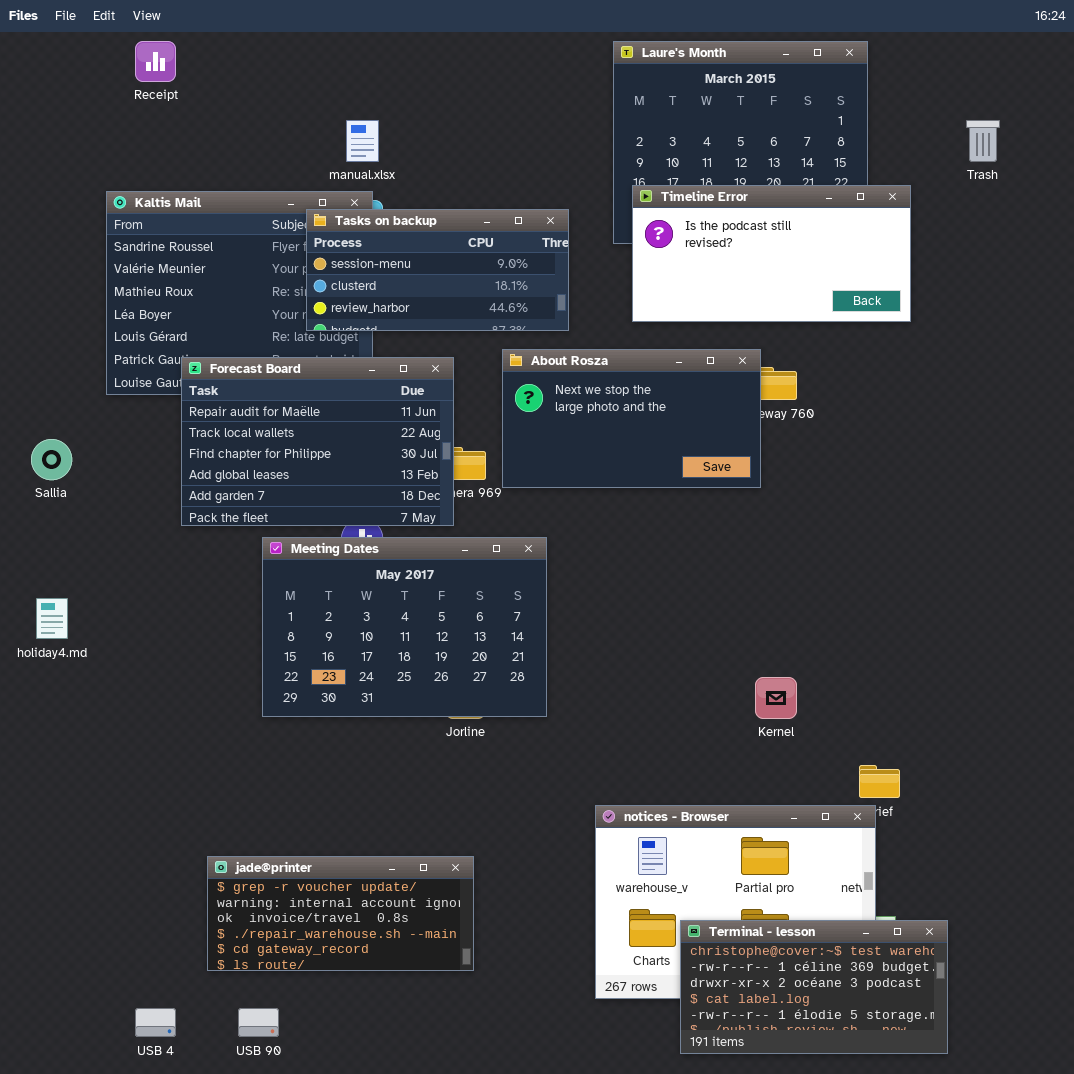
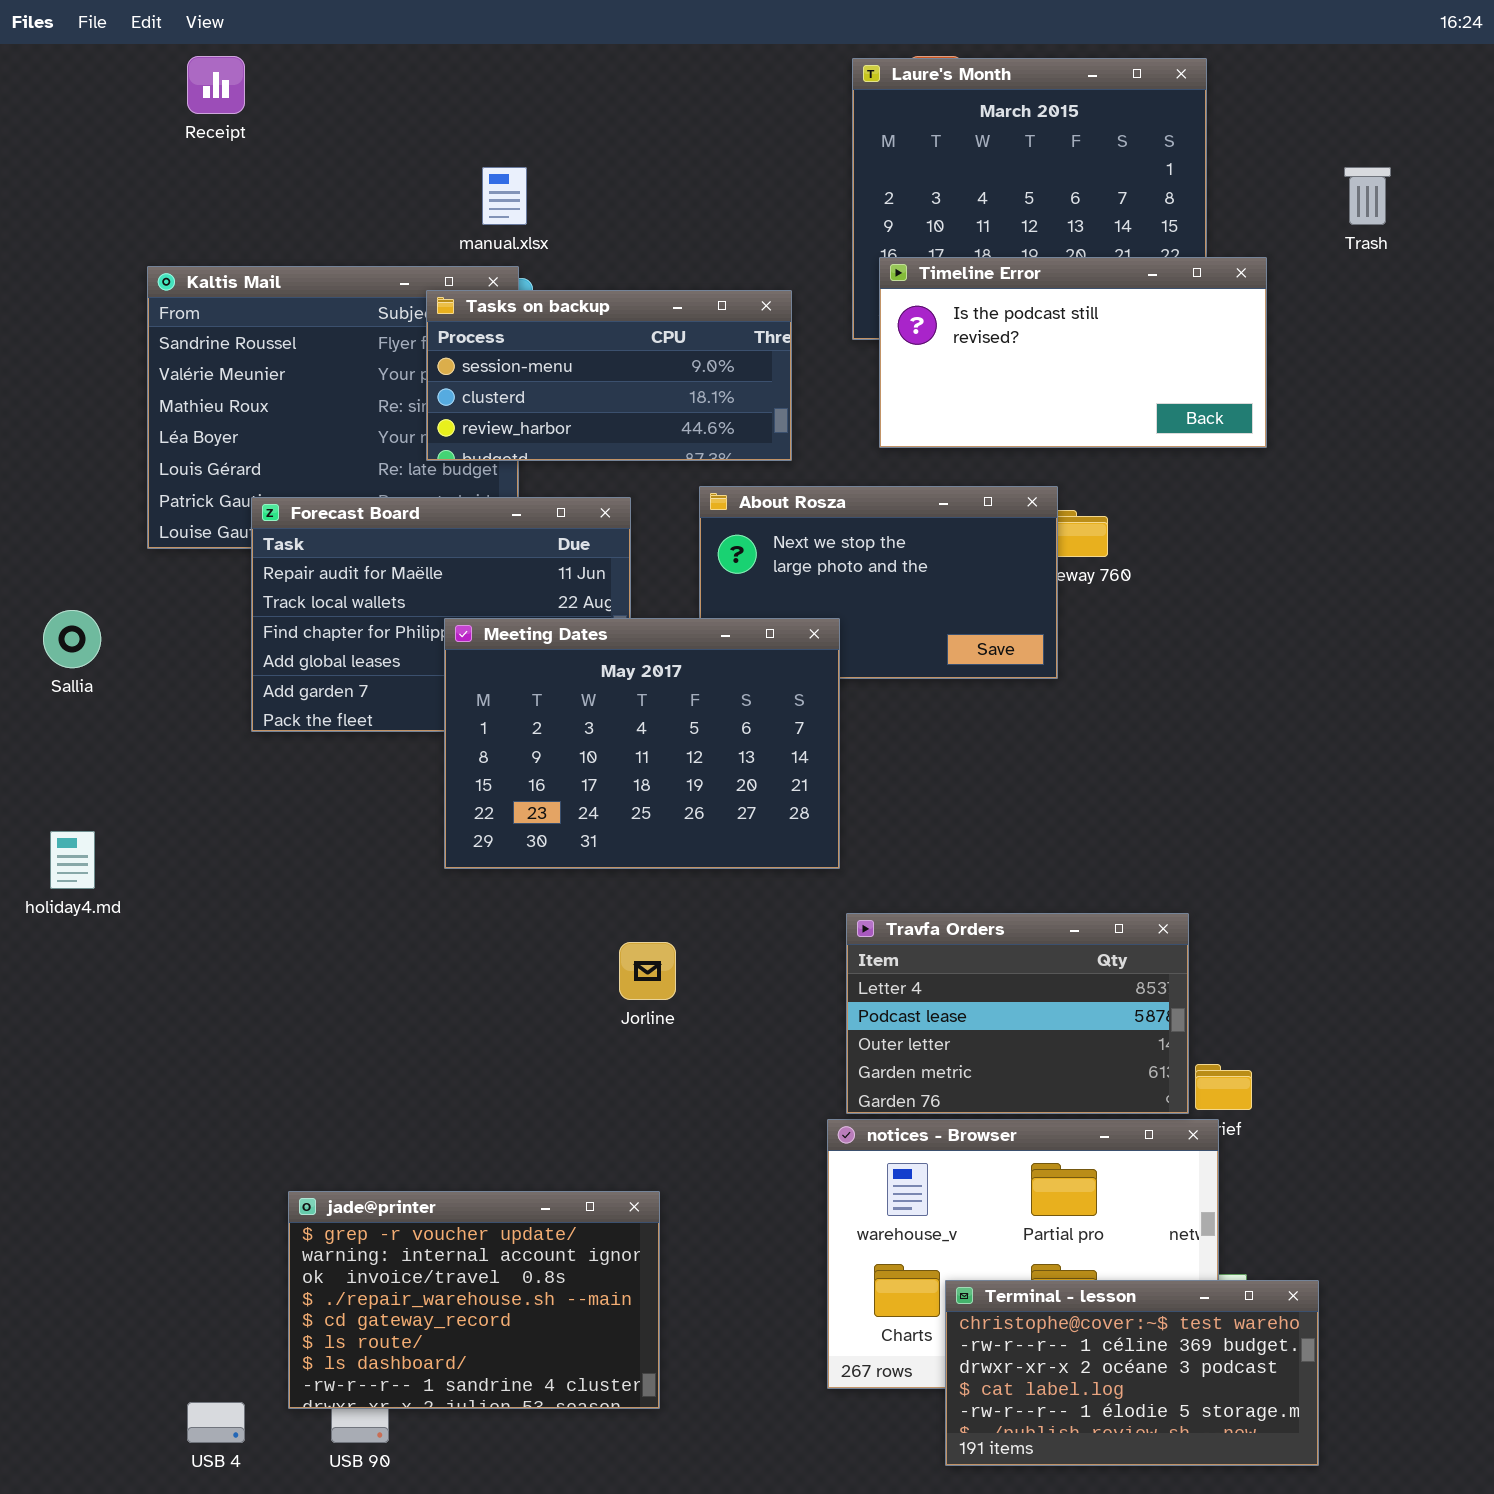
Meeting Dates: [262,537,547,717] -> [444,618,840,869], moved
Travfa Orders: none -> [846,913,1189,1114], opened
jade@printer: [207,856,474,971] -> [288,1191,660,1409], resized

